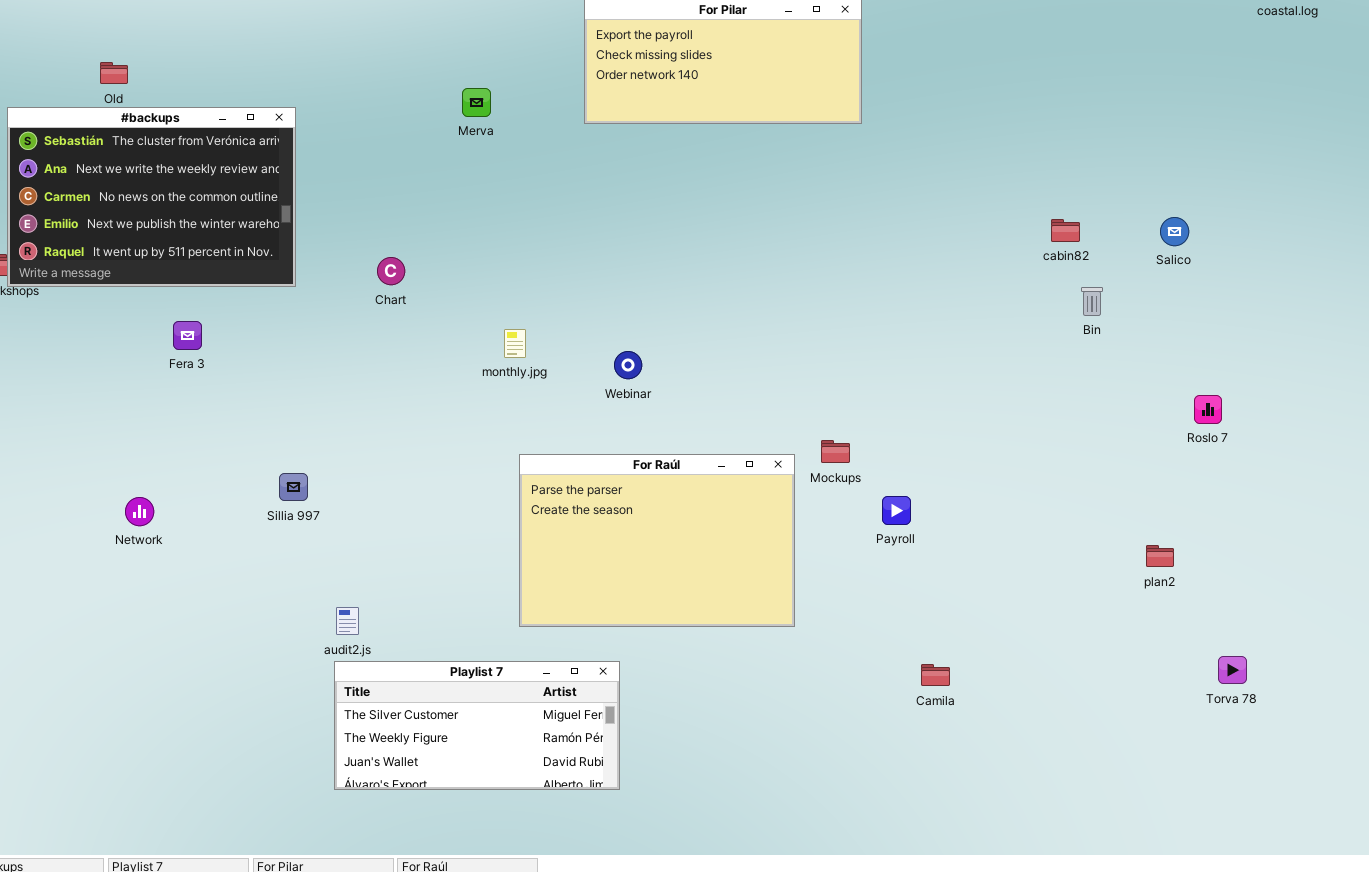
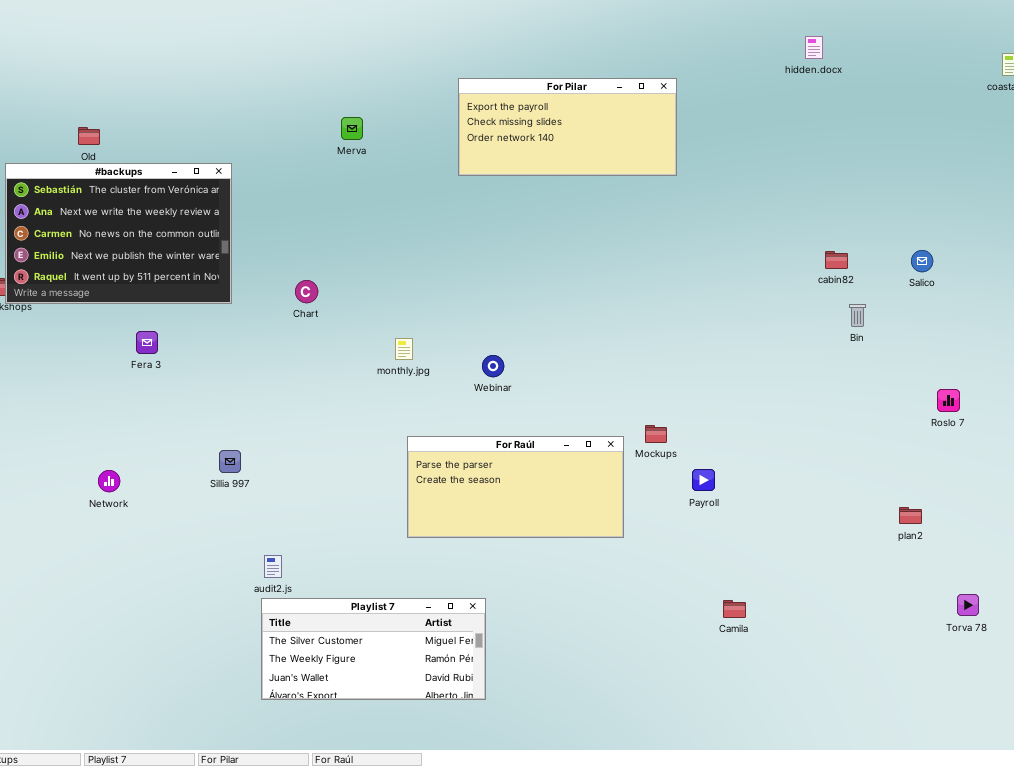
Merva: [462,88,491,117] -> [341,117,363,140], moved
For Raúl: [519,454,795,627] -> [407,436,624,538], resized

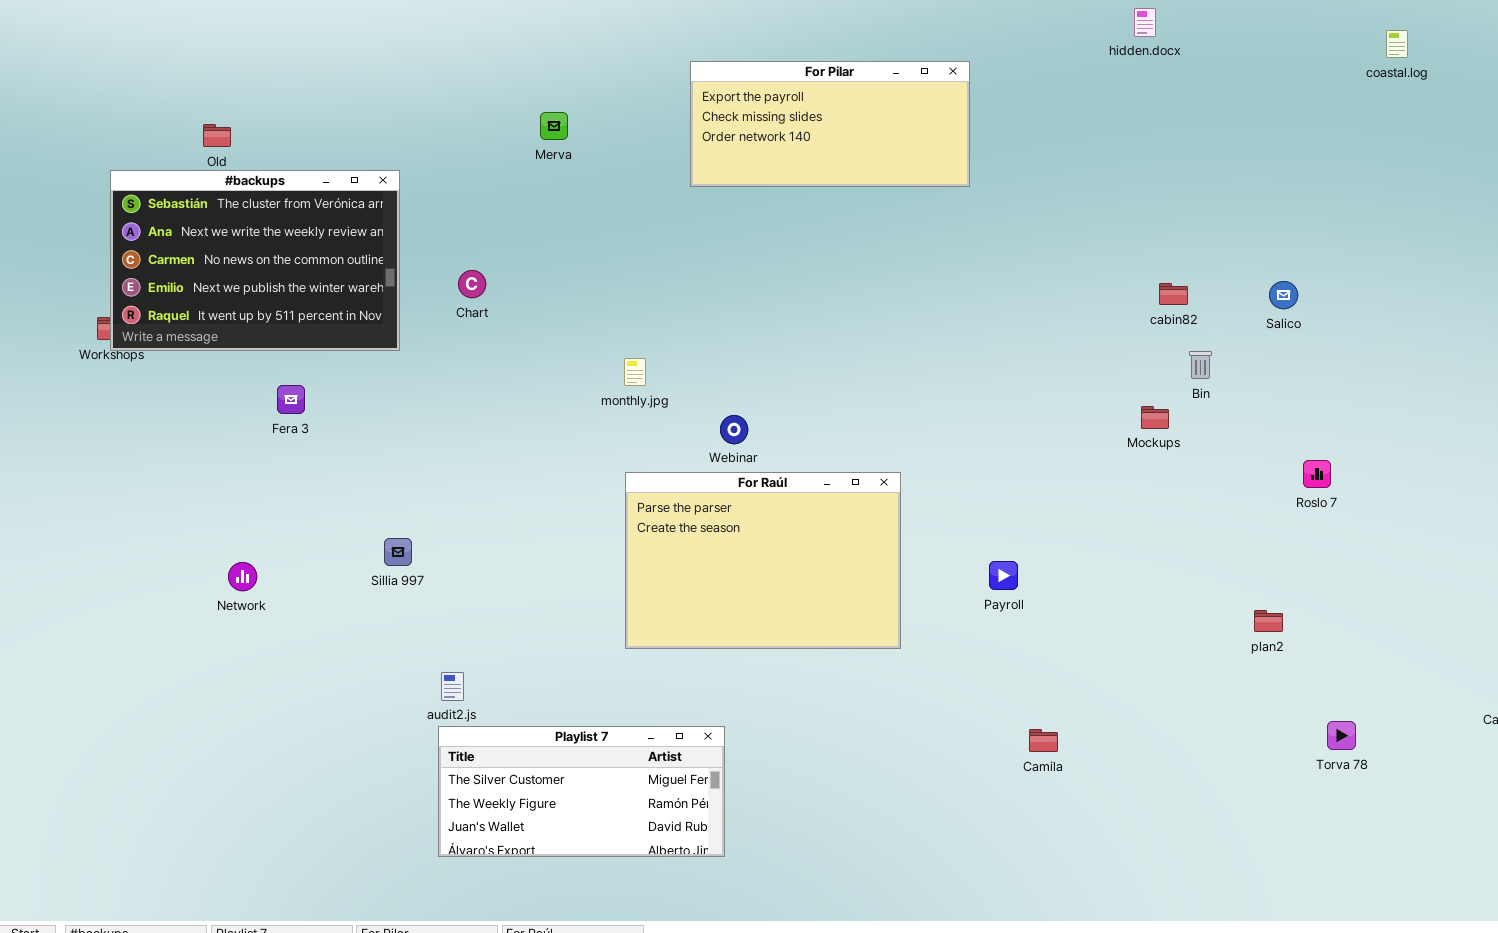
Chart: [295,280,318,303] -> [458,270,486,298], moved
monthly.jpg: [395,338,413,360] -> [624,358,646,386], moved
Mockups: [645,425,667,443] -> [1141,406,1169,429], moved
For Raúl: [407,436,624,538] -> [625,472,901,649], resized

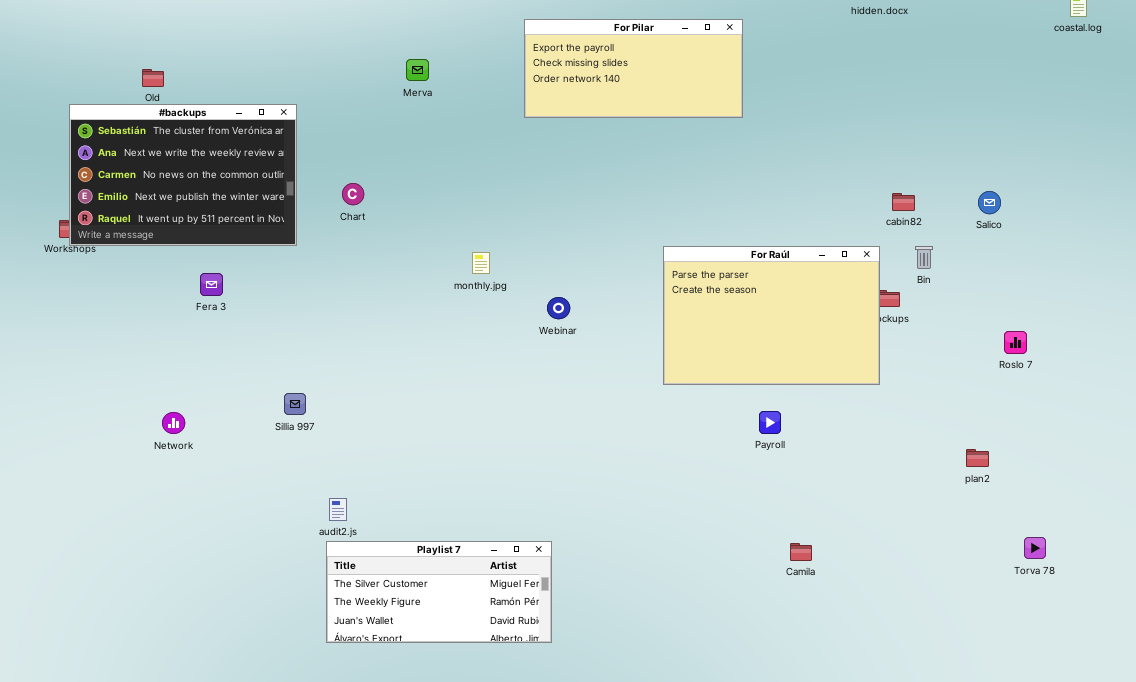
For Raúl: [625,472,901,649] -> [663,246,880,385], moved

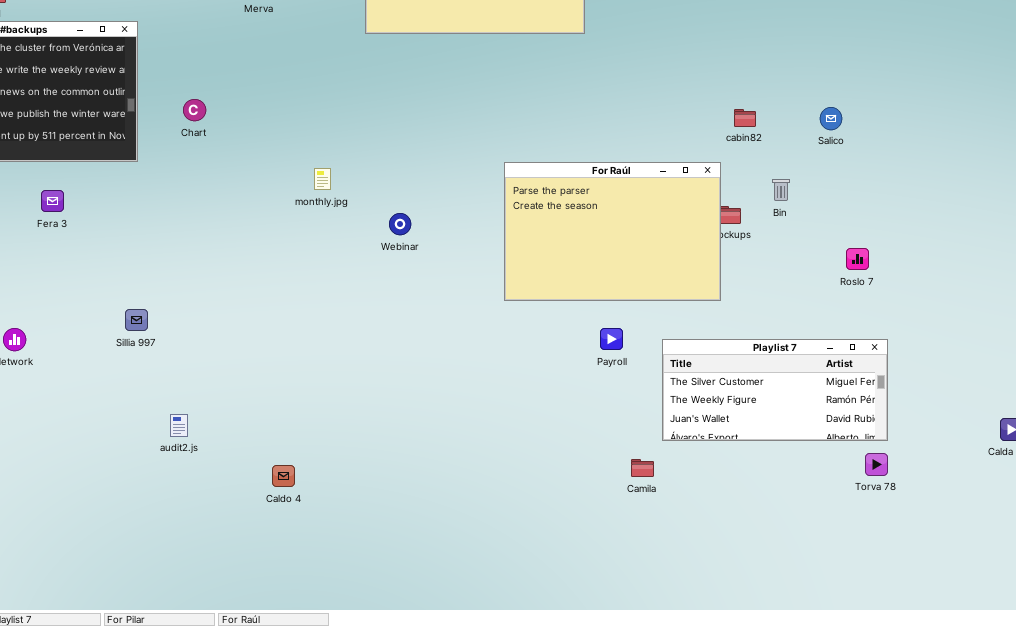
Bin: [915,246,933,269] -> [772,179,790,201], moved
Playlist 7: [326,541,552,643] -> [662,339,888,441], moved

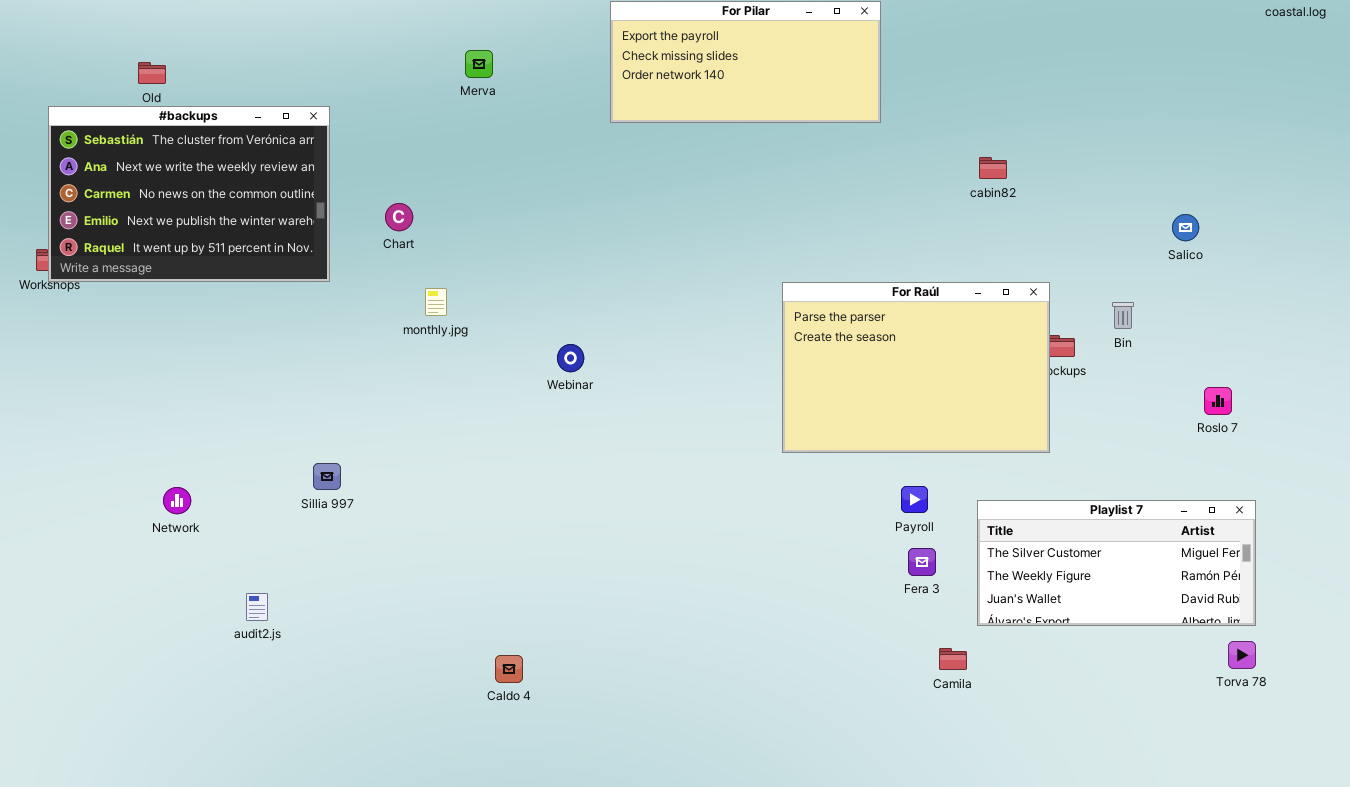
cabin82: [734,109,756,127] -> [979,157,1007,179], moved
monthly.jpg: [314,168,331,190] -> [425,288,447,316], moved
Fera 3: [41,190,64,212] -> [908,548,936,576], moved
Webinar: [389,213,411,235] -> [557,344,584,372], moved
audit2.js: [170,414,188,437] -> [246,593,268,621], moved

